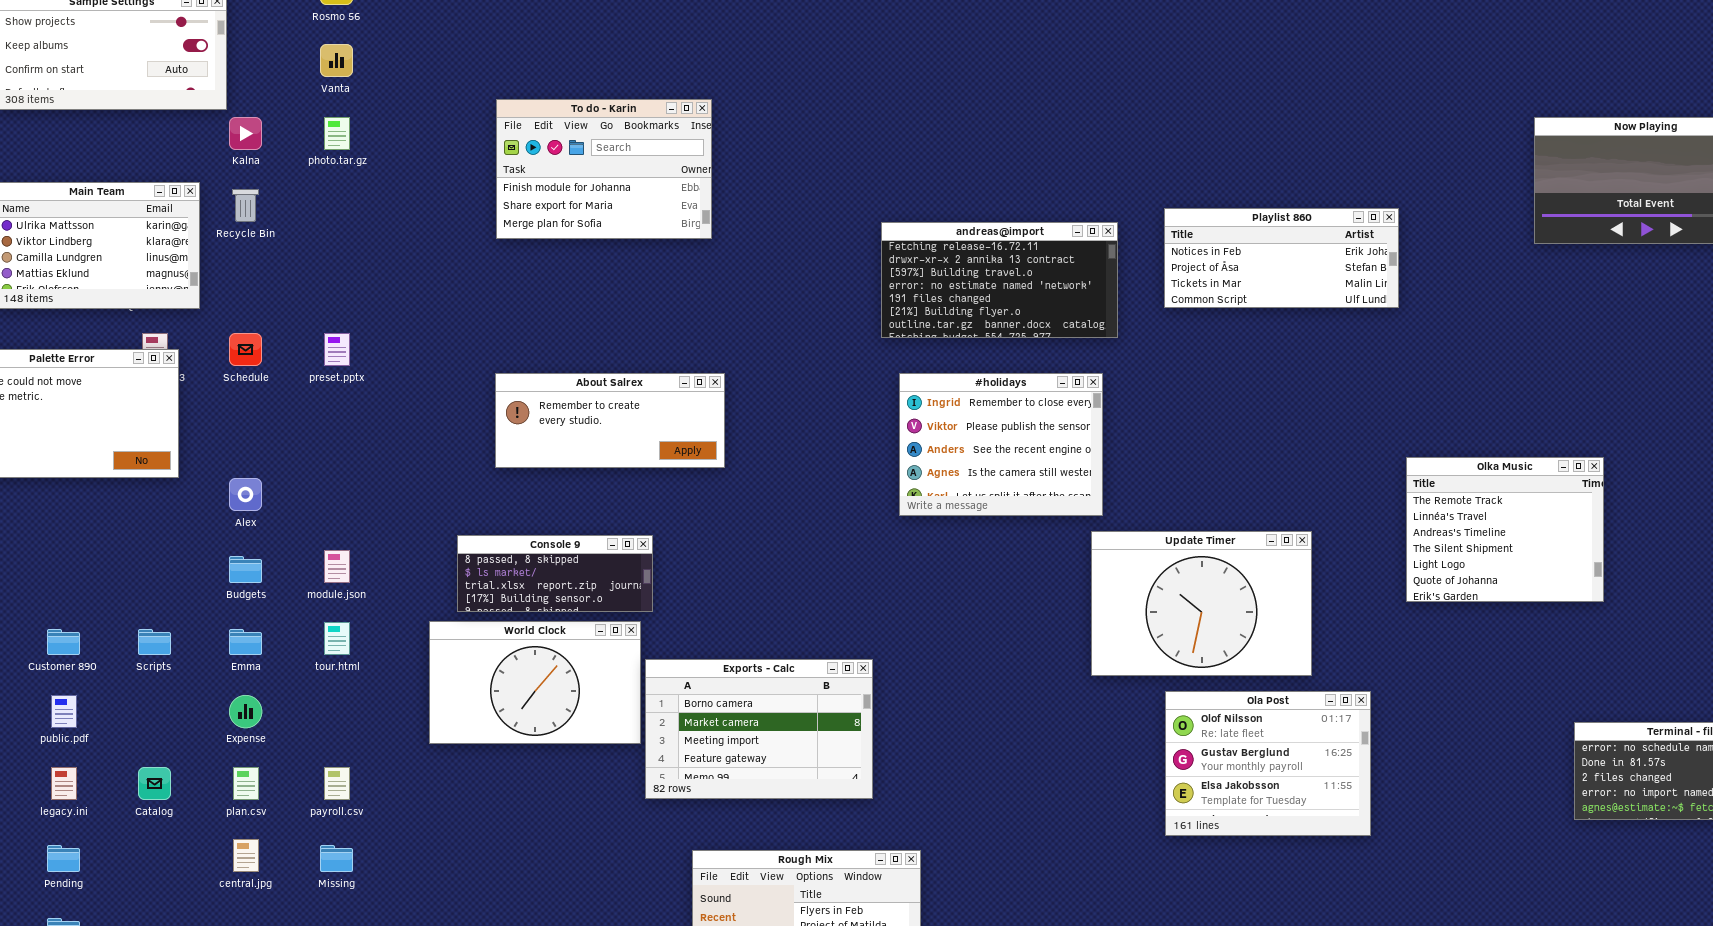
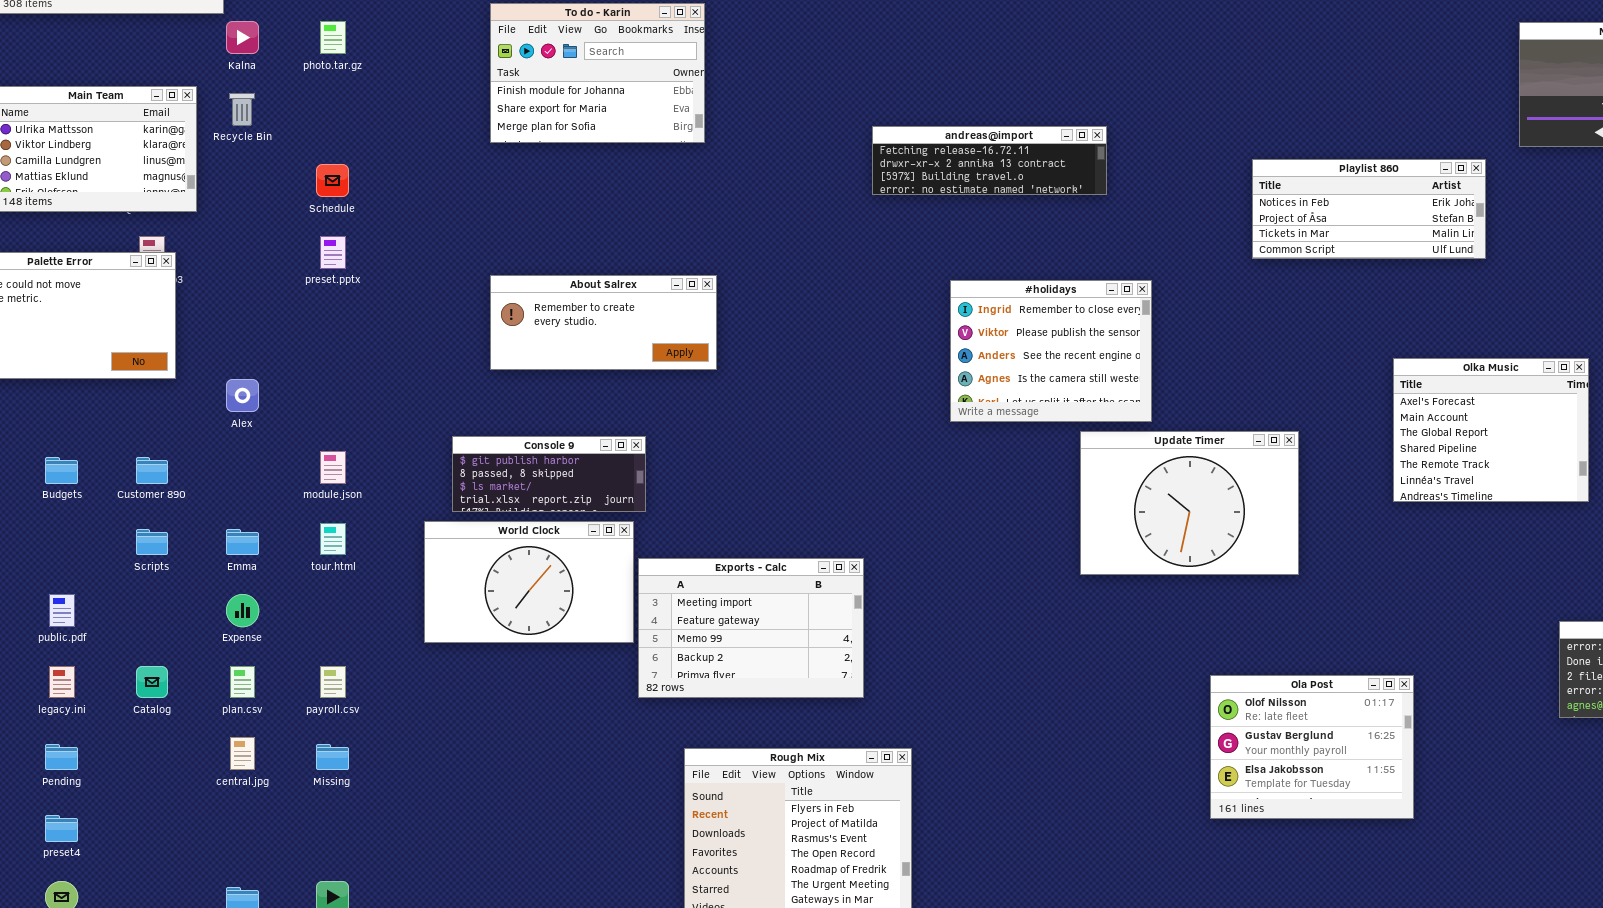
Playlist 860: [1164,208,1399,308] -> [1252,159,1486,259], moved
andreas@import: [881,222,1118,338] -> [872,126,1107,195], resized
Schedule: [229,333,262,366] -> [316,164,349,197], moved
#holidays: [899,373,1103,516] -> [950,280,1152,422], moved
Olka Music: [1406,457,1604,602] -> [1393,358,1589,502], scrolled up 4 rows
Console 9: [457,535,653,612] -> [452,436,646,512], scrolled up 1 row
Budgets: [229,556,262,583] -> [45,457,78,484], moved
Customer 890: [47,629,80,655] -> [136,457,168,484], moved
Exports - Calc: [645,659,873,799] -> [638,558,864,698], scrolled down 2 rows
Ola Post: [1165,691,1371,836] -> [1210,675,1414,819], moved

